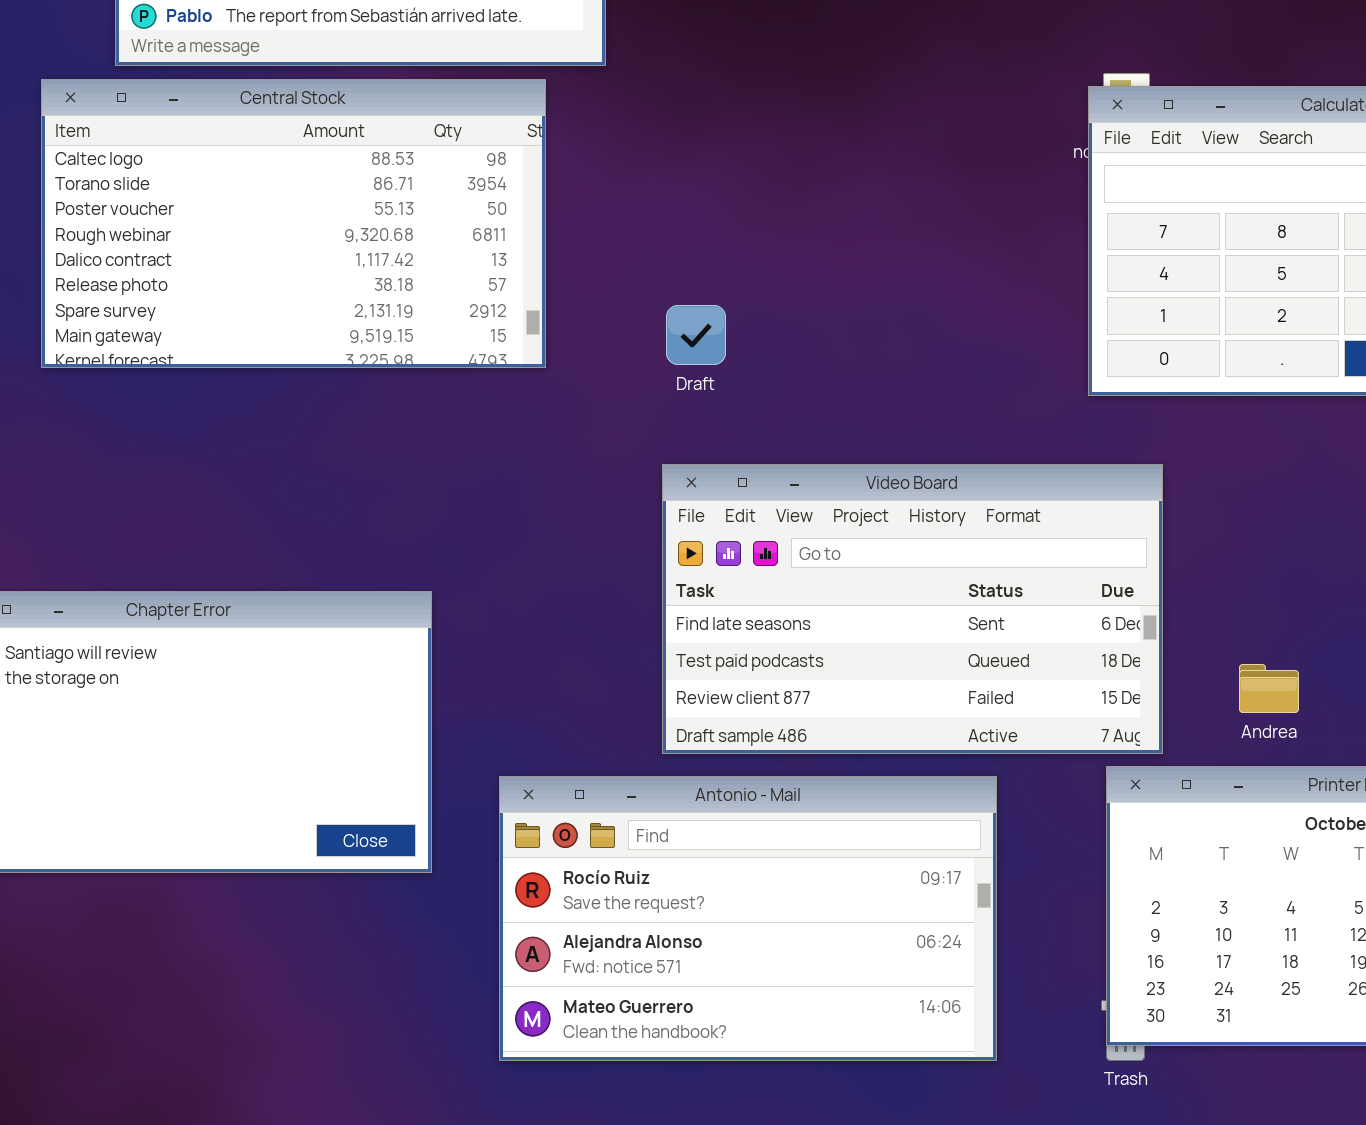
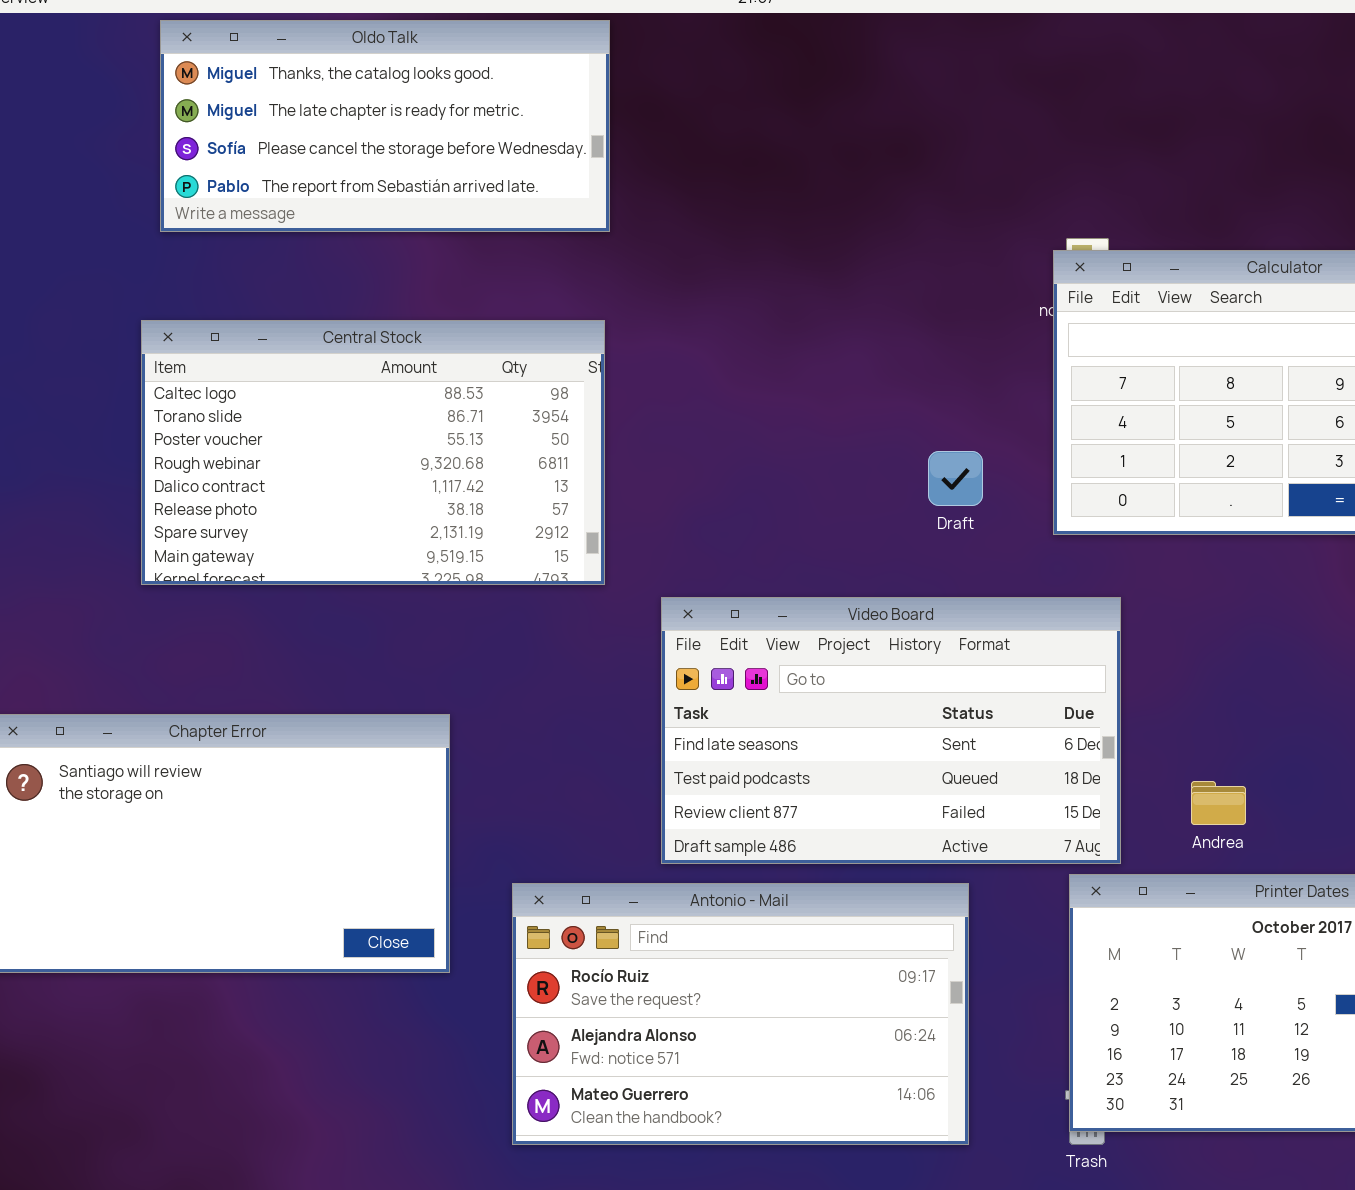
Central Stock: [41,79,546,368] -> [141,320,605,585], moved
Draft: [666,305,726,365] -> [928,451,983,506], moved

